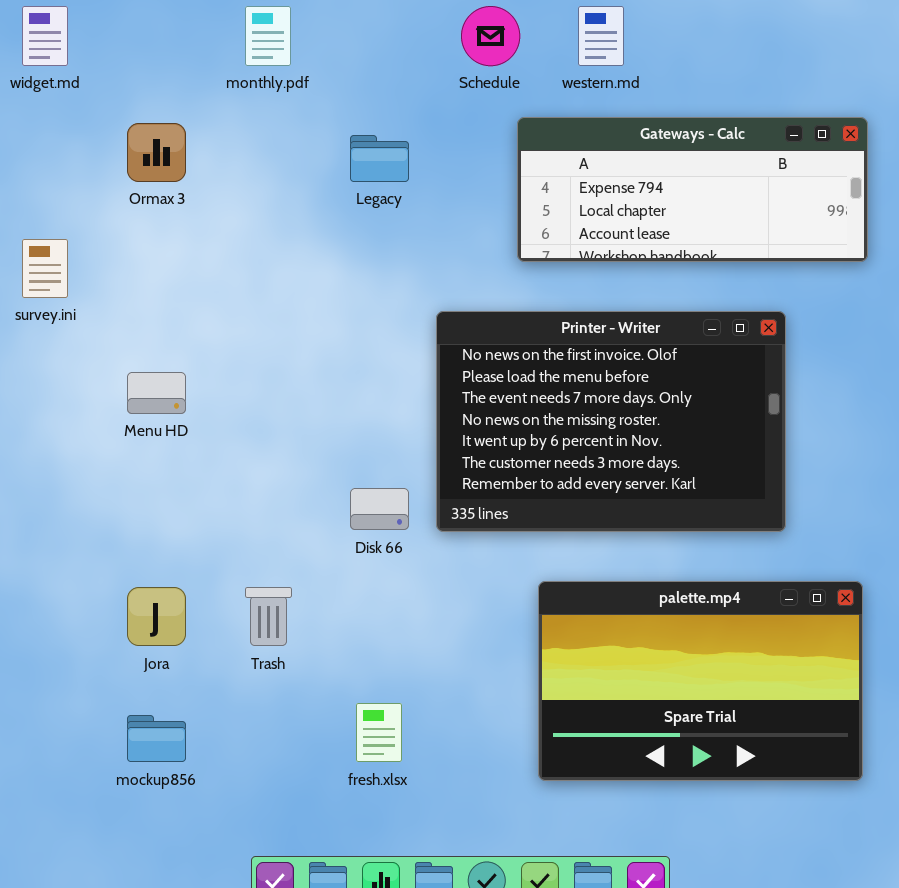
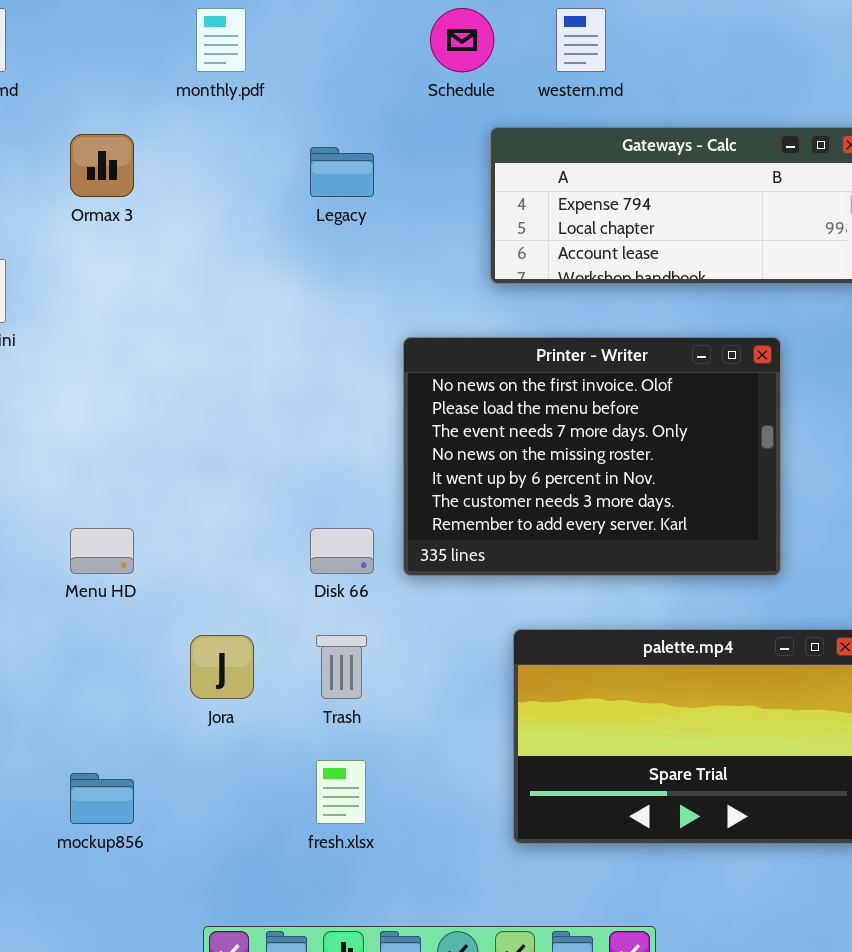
Menu HD: [127,372,186,414] -> [70,528,134,574], moved
Jora: [127,587,186,646] -> [190,635,254,699], moved
Trash: [245,587,292,646] -> [316,635,367,699], moved

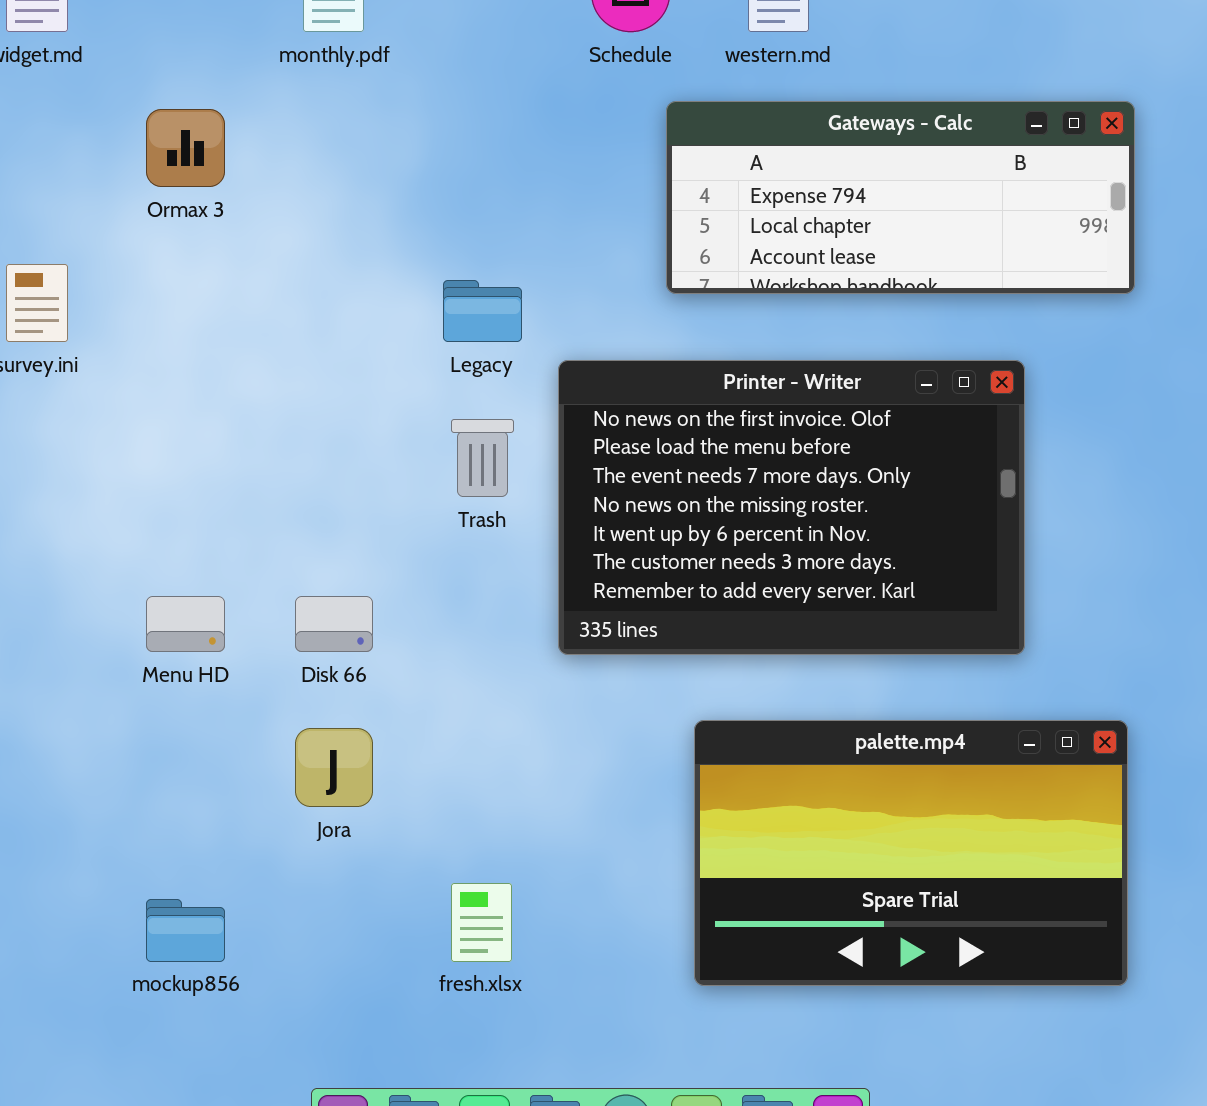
Legacy: [310,147,374,197] -> [443,280,522,342], moved
Disk 66: [310,528,374,574] -> [295,596,373,652], moved
Trash: [316,635,367,699] -> [451,419,514,497], moved

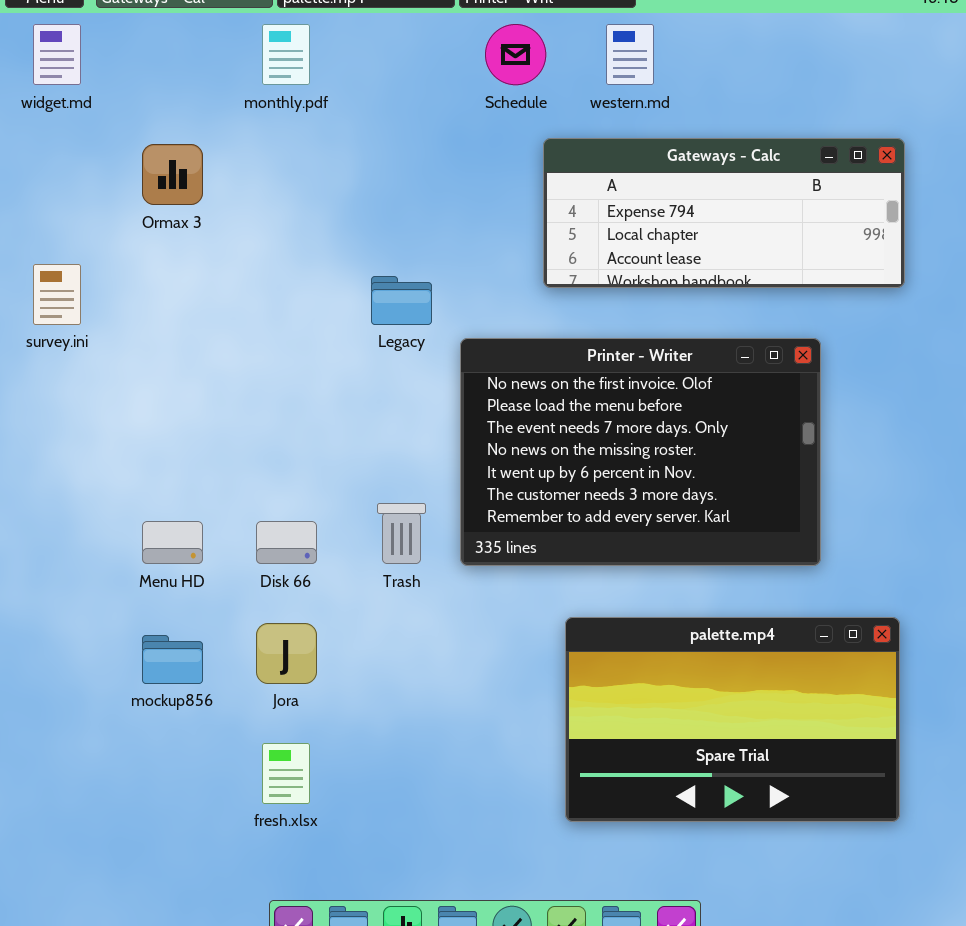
Trash: [451,419,514,497] -> [377,503,426,564], moved
fresh.xlsx: [451,883,512,962] -> [262,743,310,804], moved
mockup856: [146,899,225,962] -> [142,635,203,684], moved

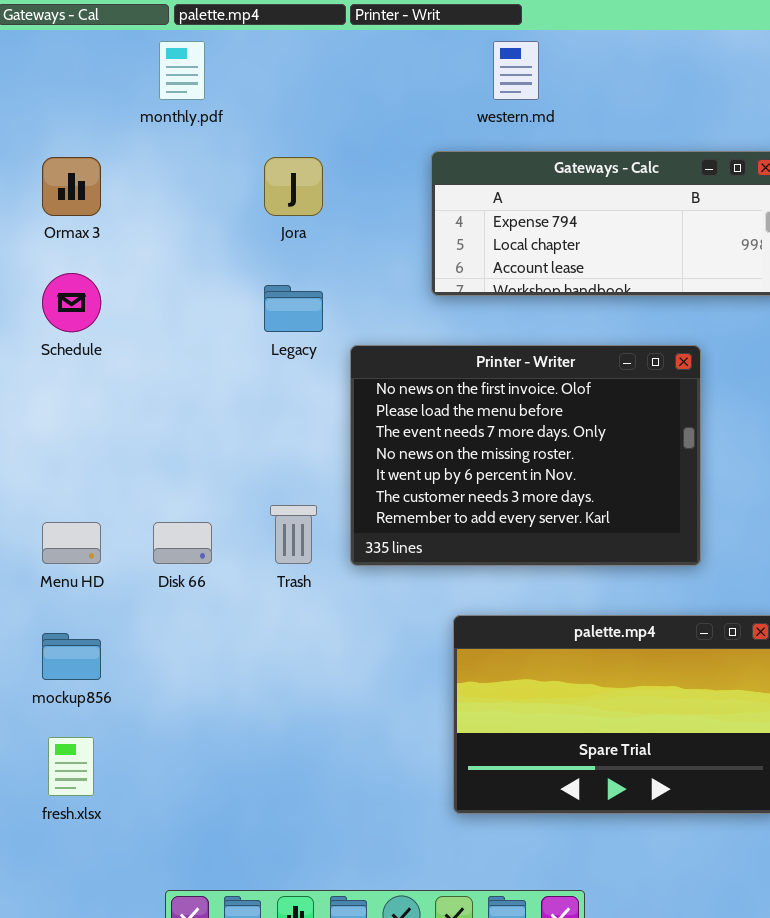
Schedule: [485,24,546,85] -> [42,273,101,332], moved
Jora: [256,623,317,684] -> [264,157,323,216], moved
fresh.xlsx: [262,743,310,804] -> [48,737,94,796], moved

